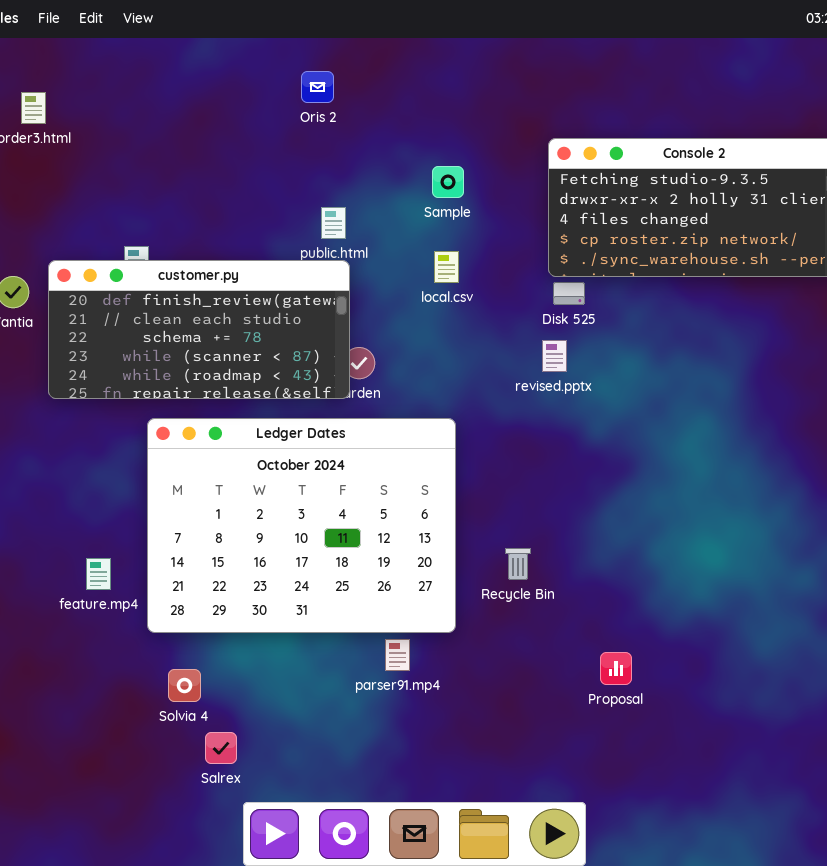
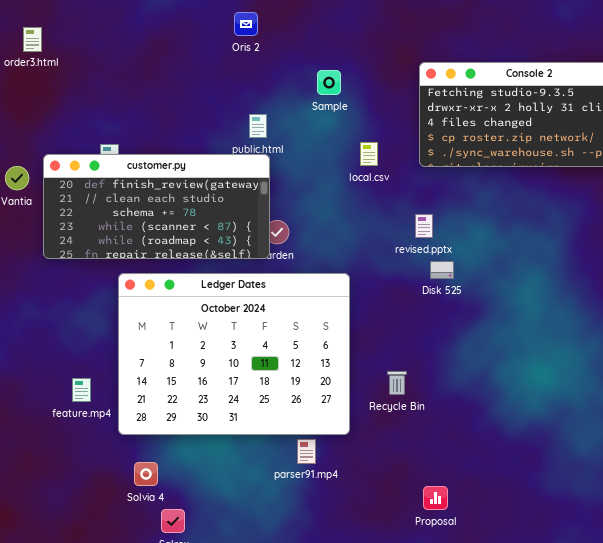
Sample: [432,166,464,198] -> [317,70,341,95], moved
local.csv: [434,251,459,283] -> [360,142,378,166], moved
Disk 525: [553,282,585,305] -> [430,261,454,279], moved
Proposal: [600,652,632,685] -> [423,486,448,510], moved

